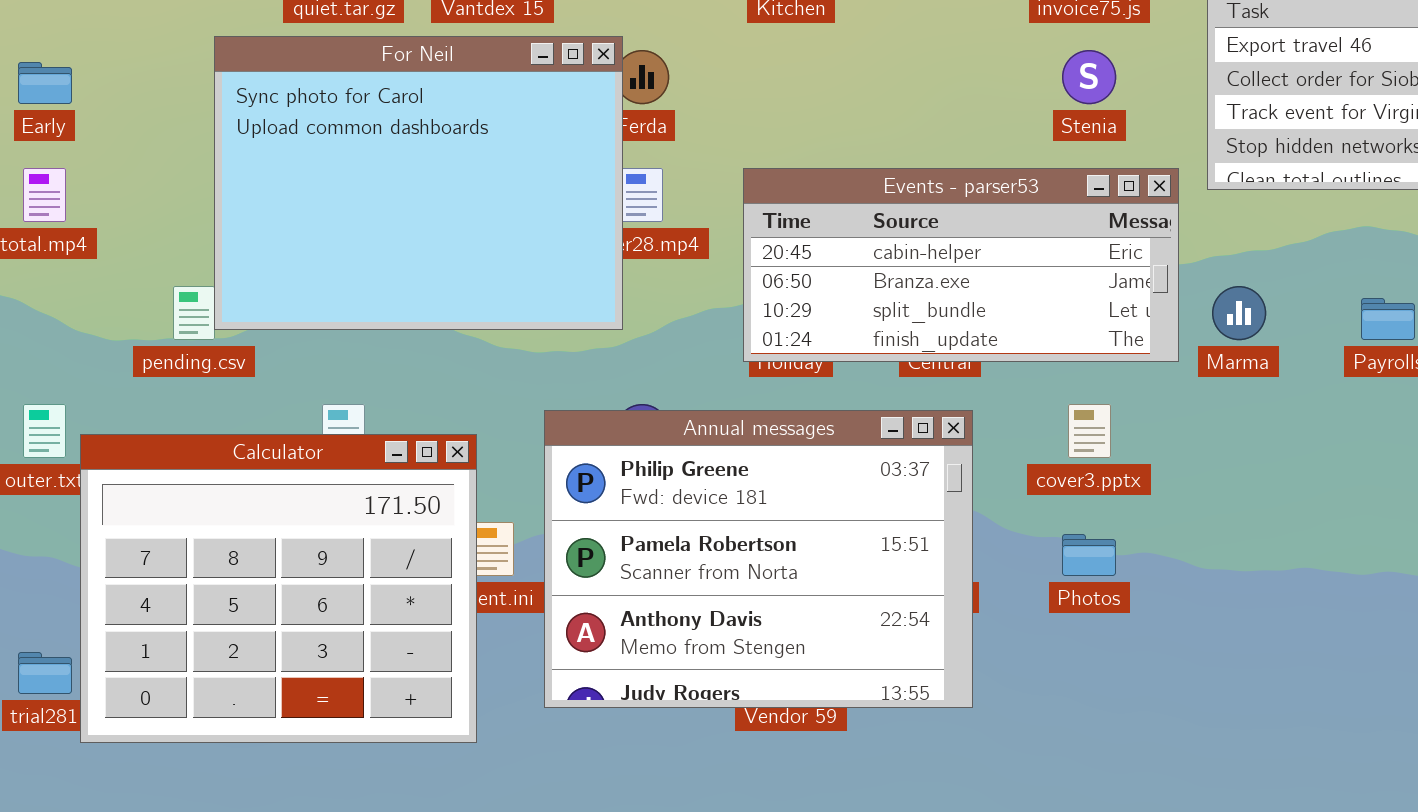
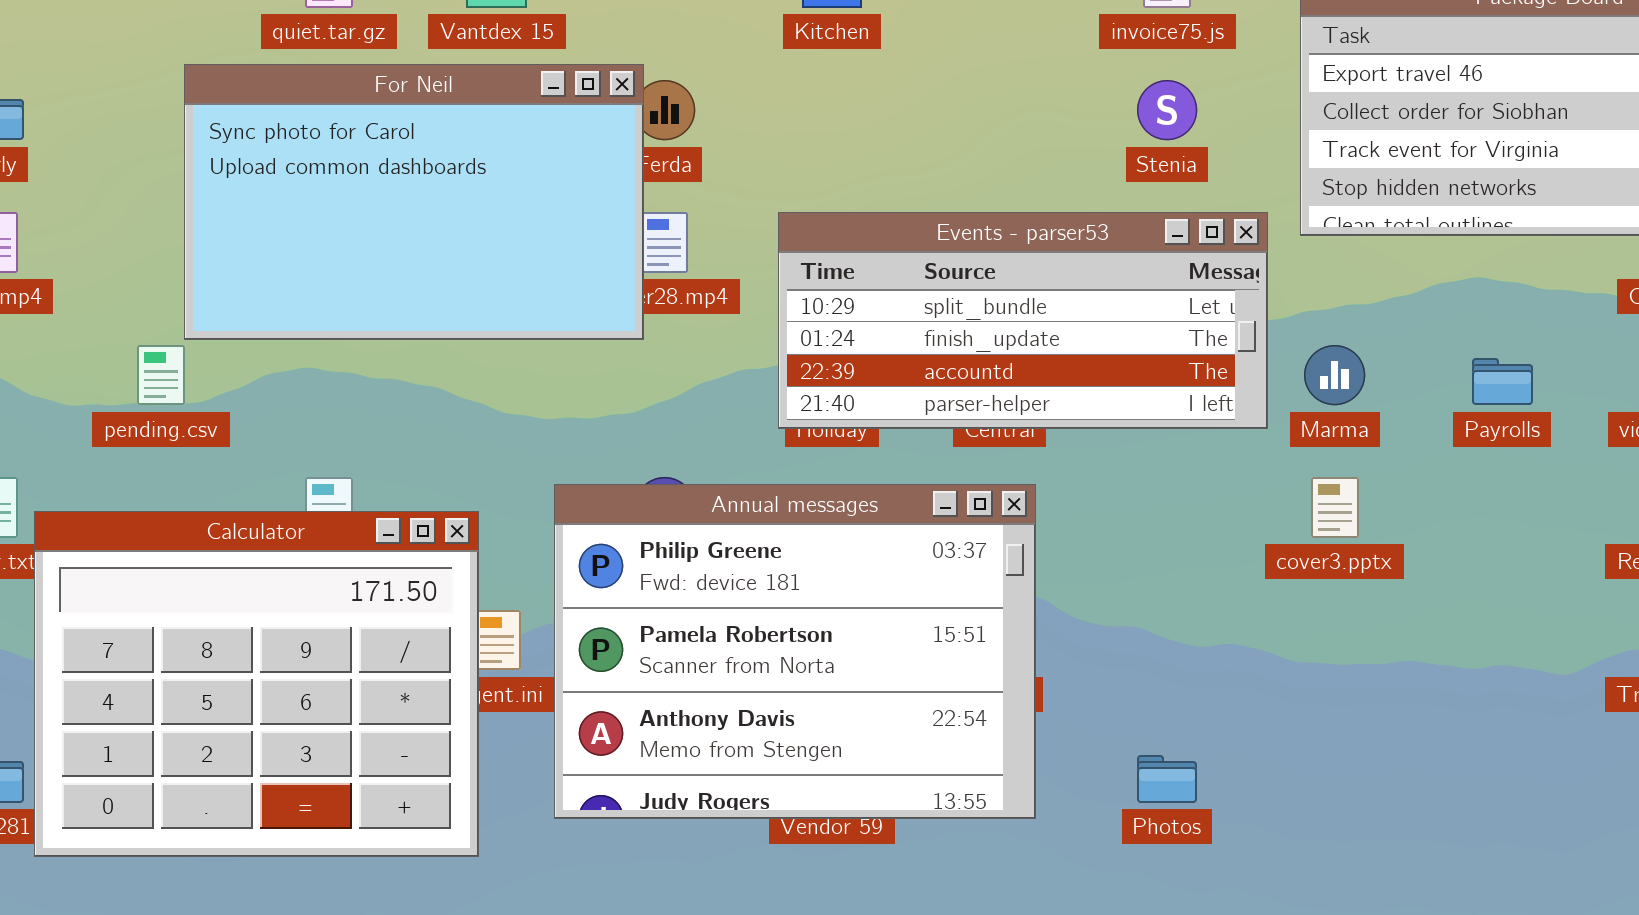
For Neil: [214,36,623,330] -> [184,64,644,340], resized
Events - parser53: [743,168,1179,362] -> [778,212,1268,429], scrolled down 2 rows
cover3.pptx: [1068,404,1111,458] -> [1311,477,1359,538], moved
Photos: [1062,534,1116,576] -> [1137,755,1197,803], moved

